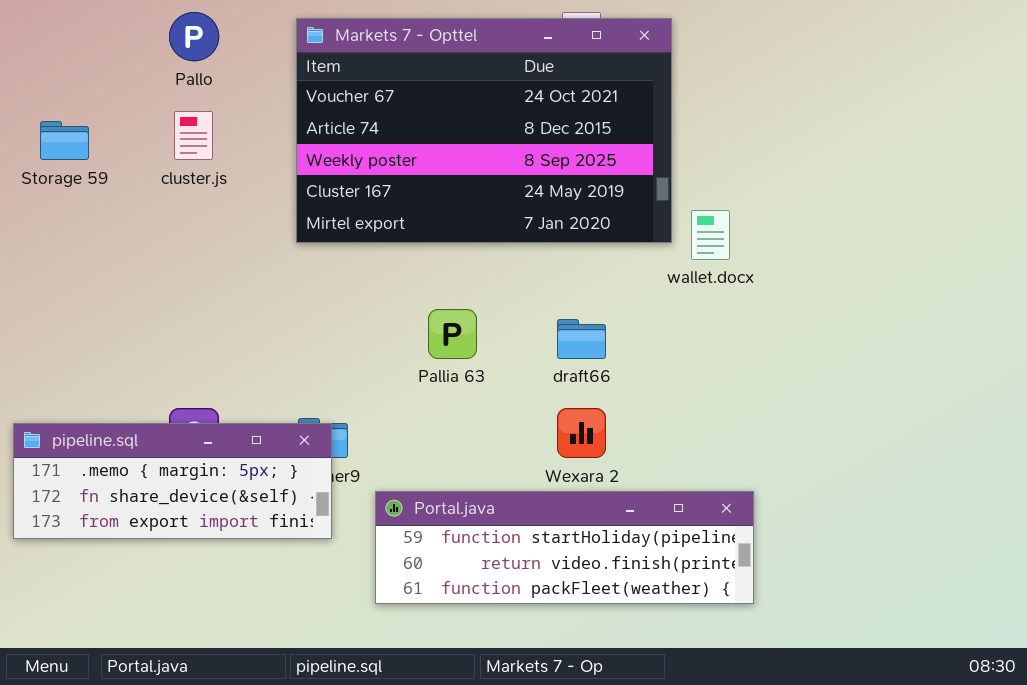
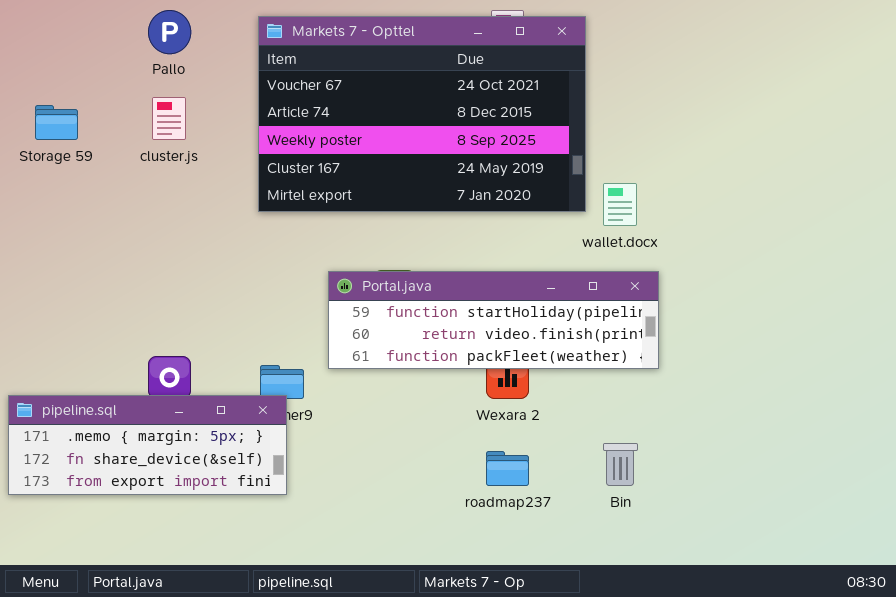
pipeline.sql: [13,423,332,539] -> [8,395,287,495], moved
Portal.java: [375,491,754,604] -> [328,271,659,369], moved

